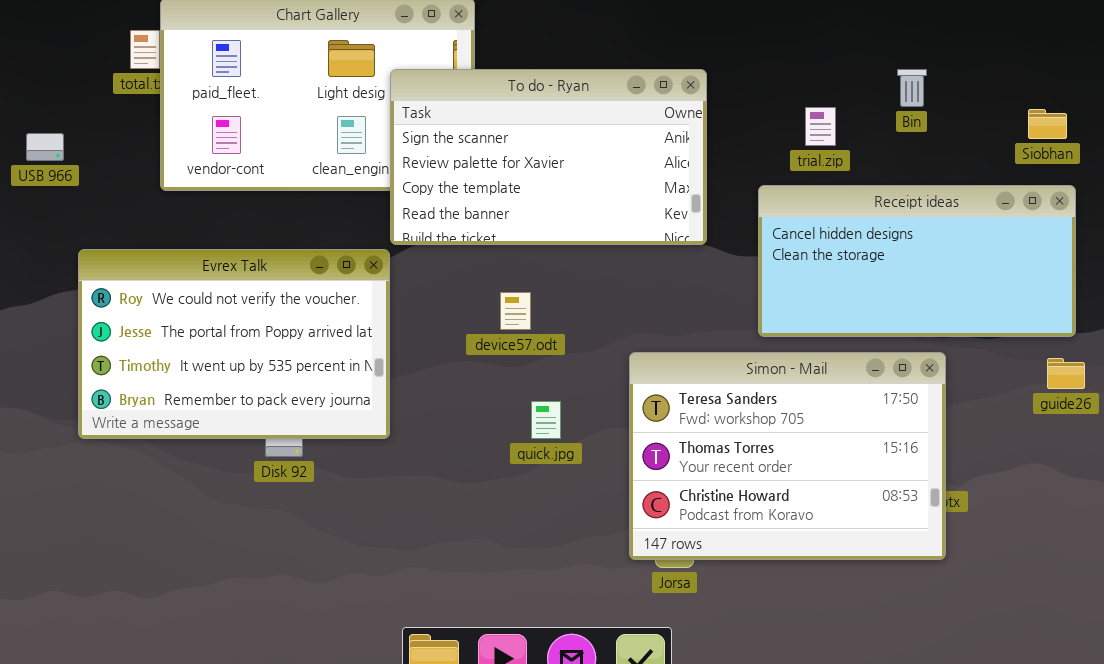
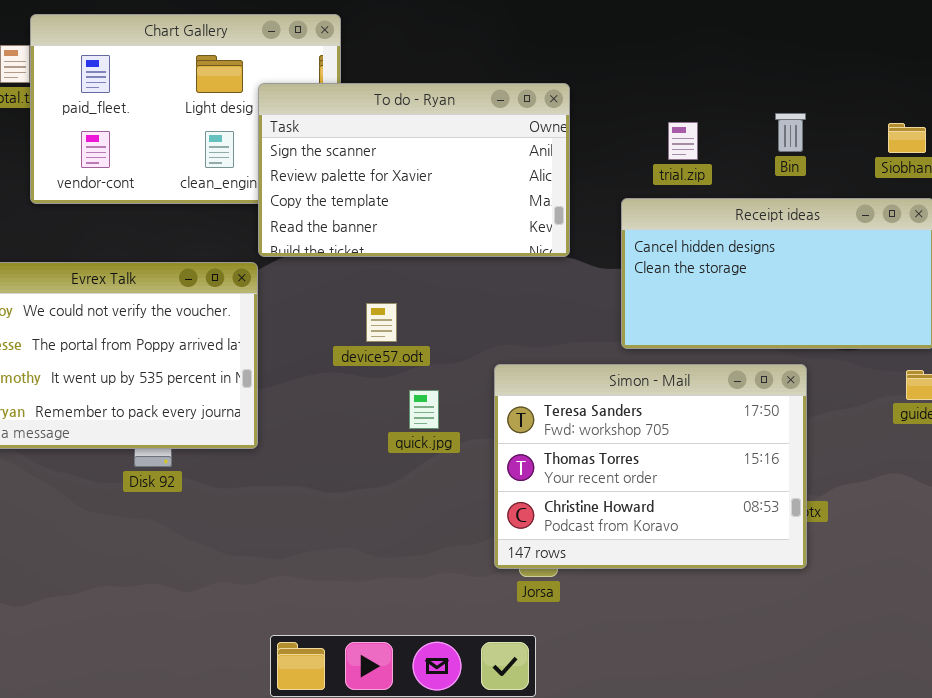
Bin: [897,69,927,107] -> [775,113,806,152], moved
quick.jpg: [531,401,561,439] -> [409,390,439,429], moved

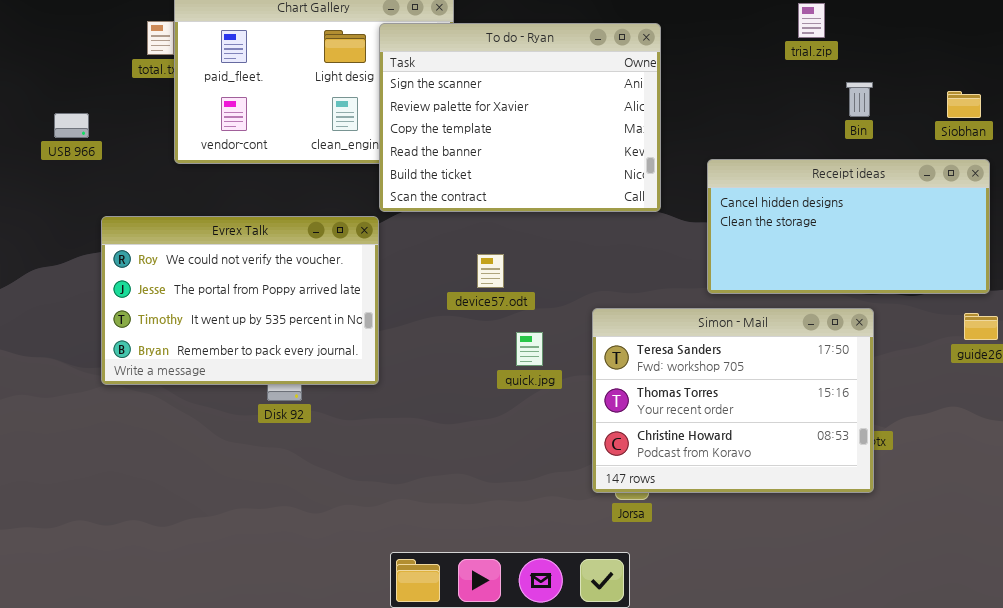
To do - Ryan: [258,83,570,257] -> [379,23,661,212], resized
trial.zip: [668,122,698,160] -> [798,3,825,38], moved

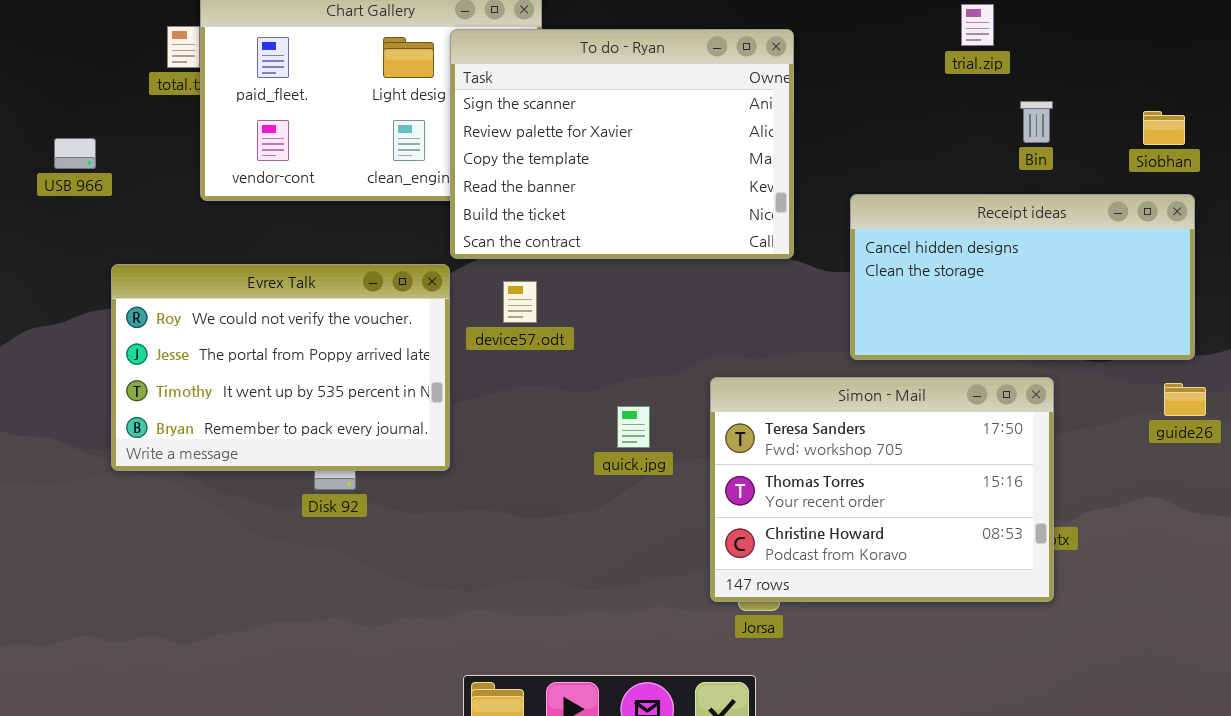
device57.odt: [477,254,504,288] -> [503,281,537,323], moved

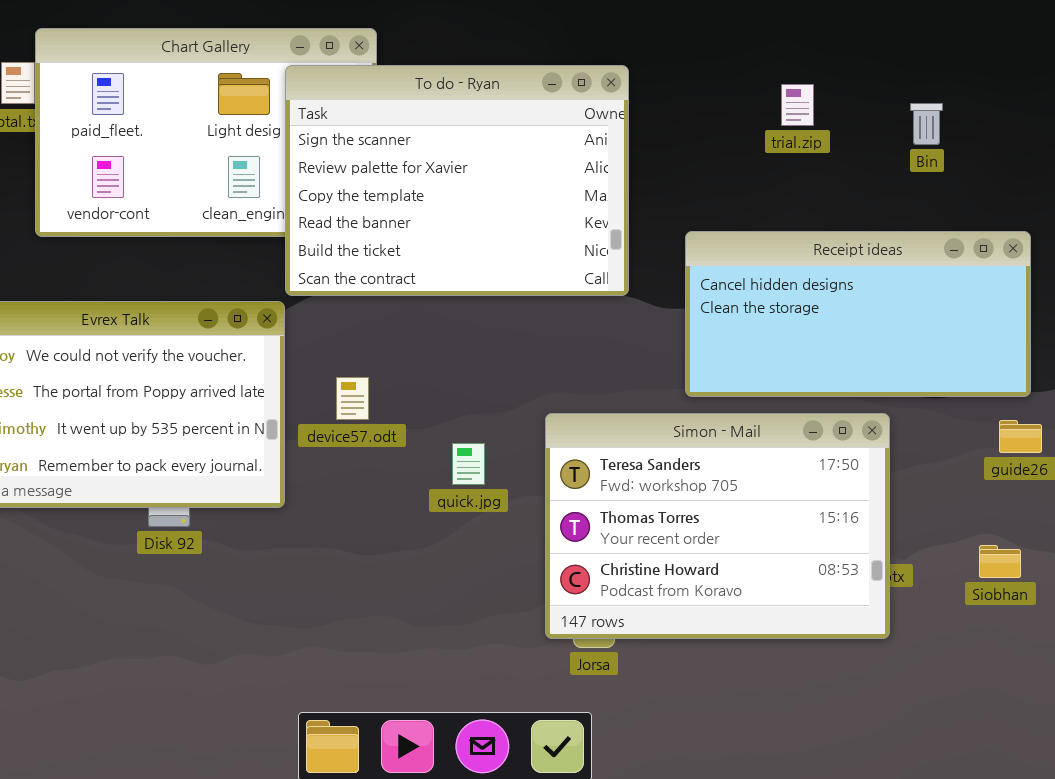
trial.zip: [961,4,994,46] -> [781,84,814,126], moved
Bin: [1020,101,1053,143] -> [910,103,943,145], moved
Siobhan: [1143,111,1185,145] -> [979,545,1021,578], moved
device57.odt: [503,281,537,323] -> [336,377,369,420], moved

